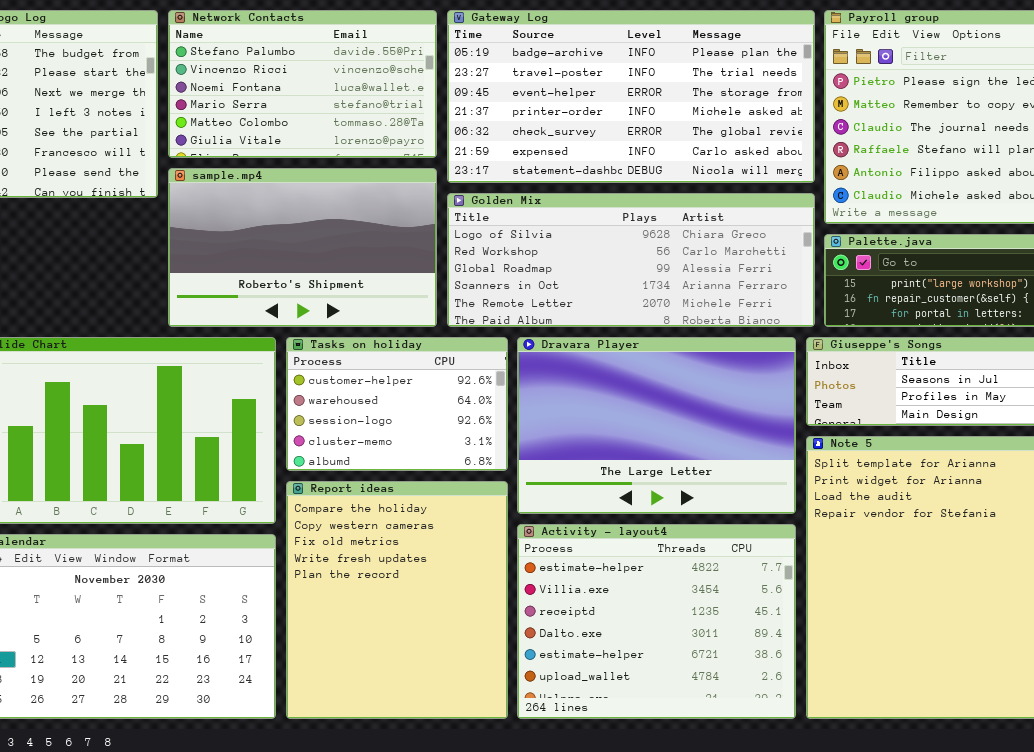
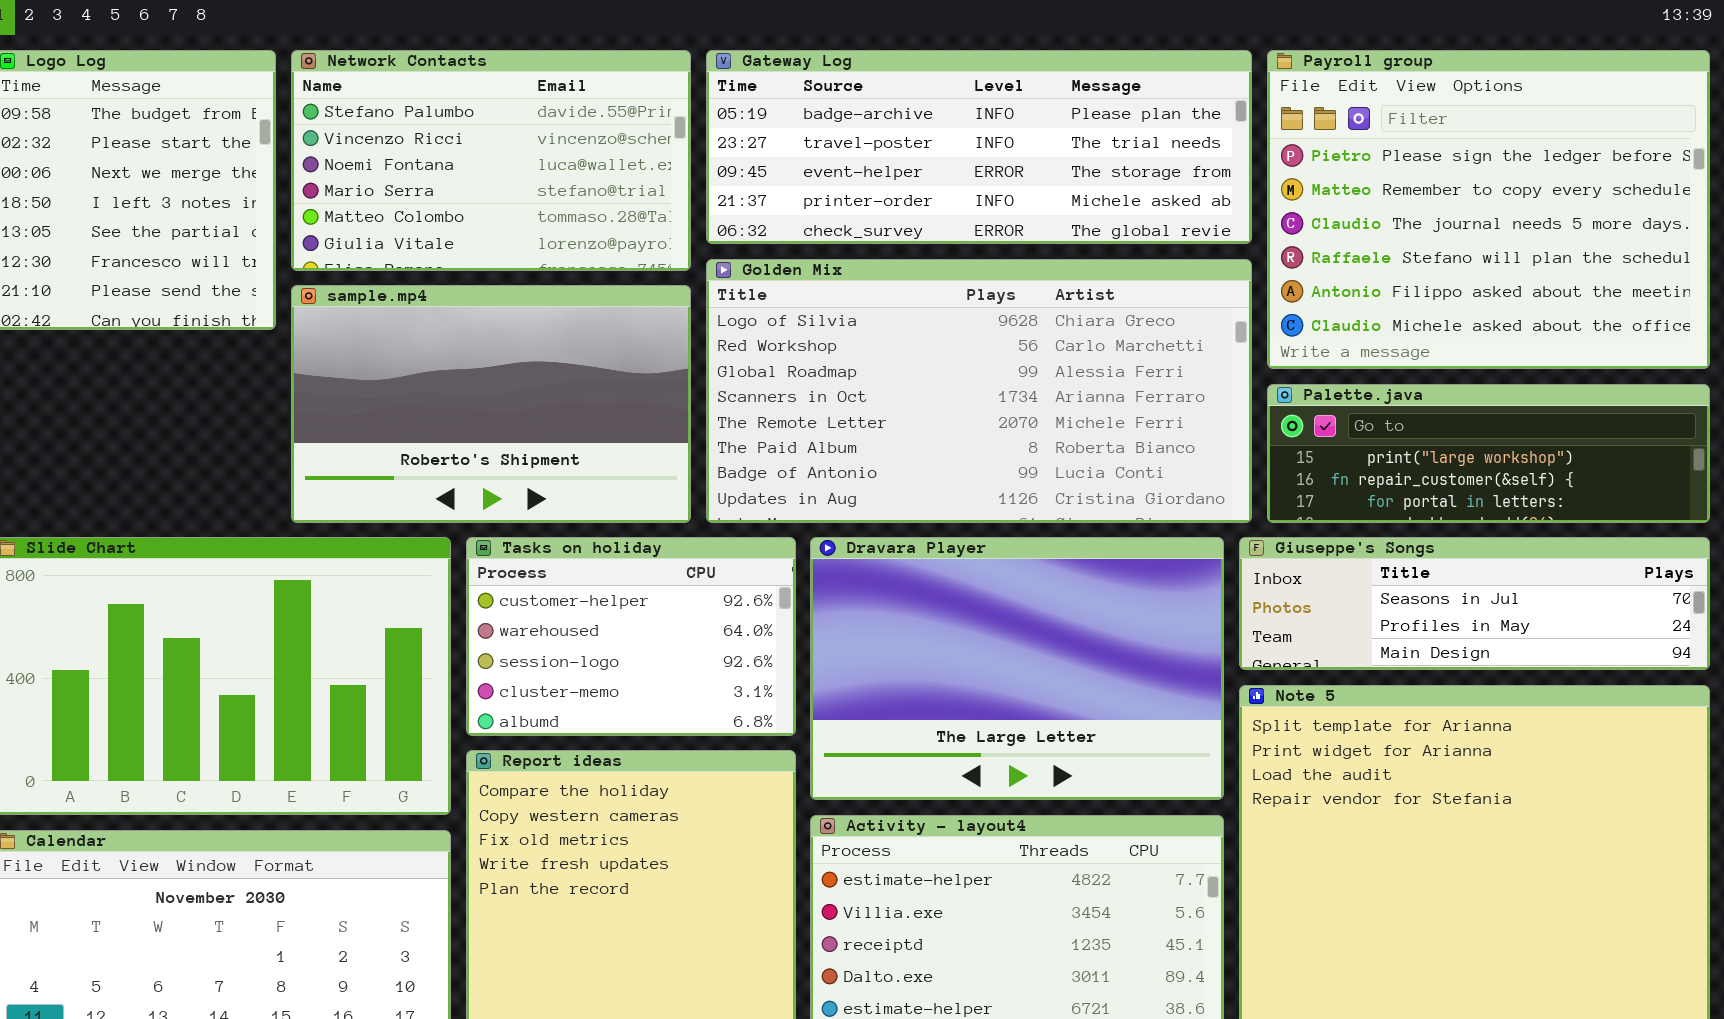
Gateway Log: [447,10,815,183] -> [706,50,1252,244], resized
Golden Mix: [447,193,815,327] -> [706,259,1252,523], resized

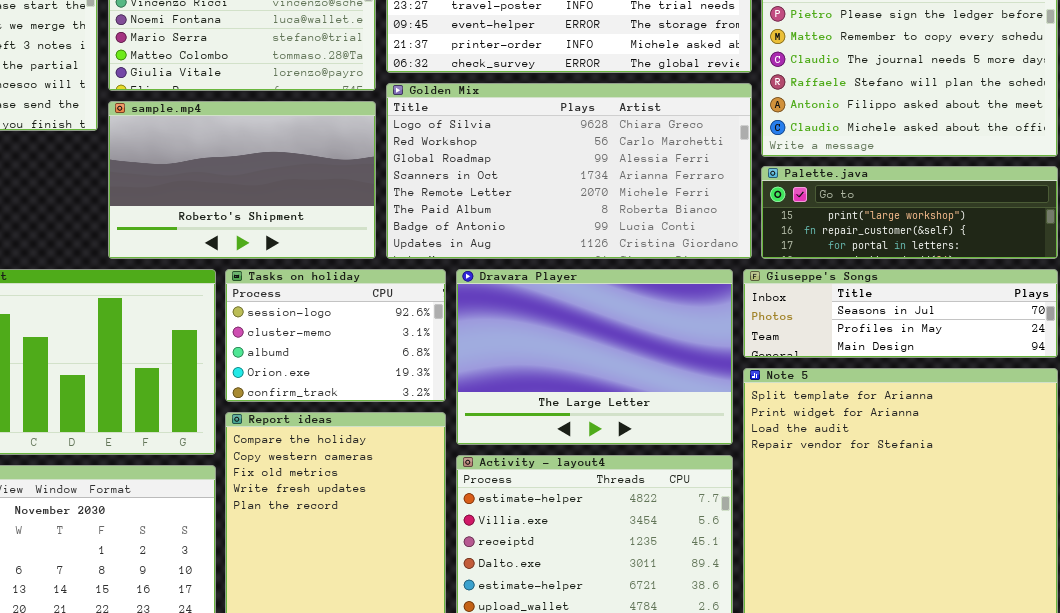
Tasks on holiday: [466,537,796,736] -> [225,269,446,402], scrolled down 2 rows

